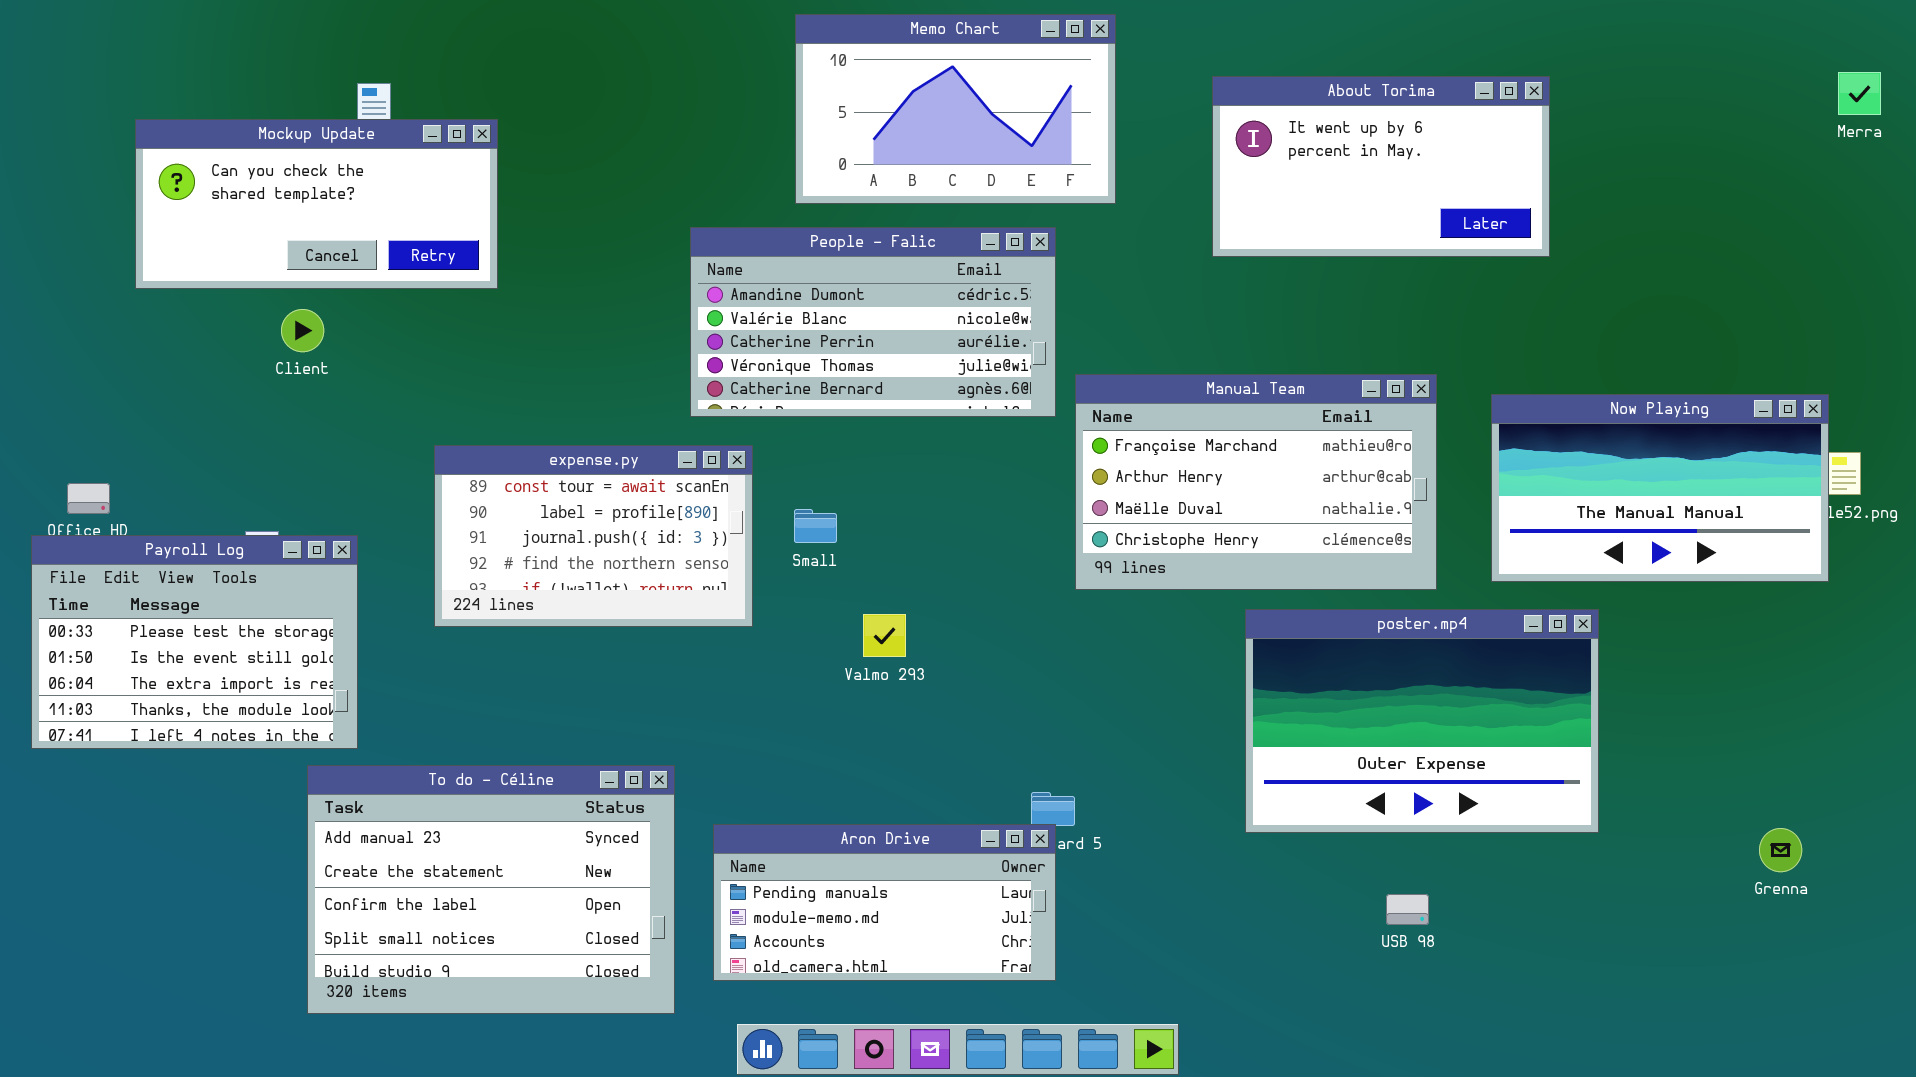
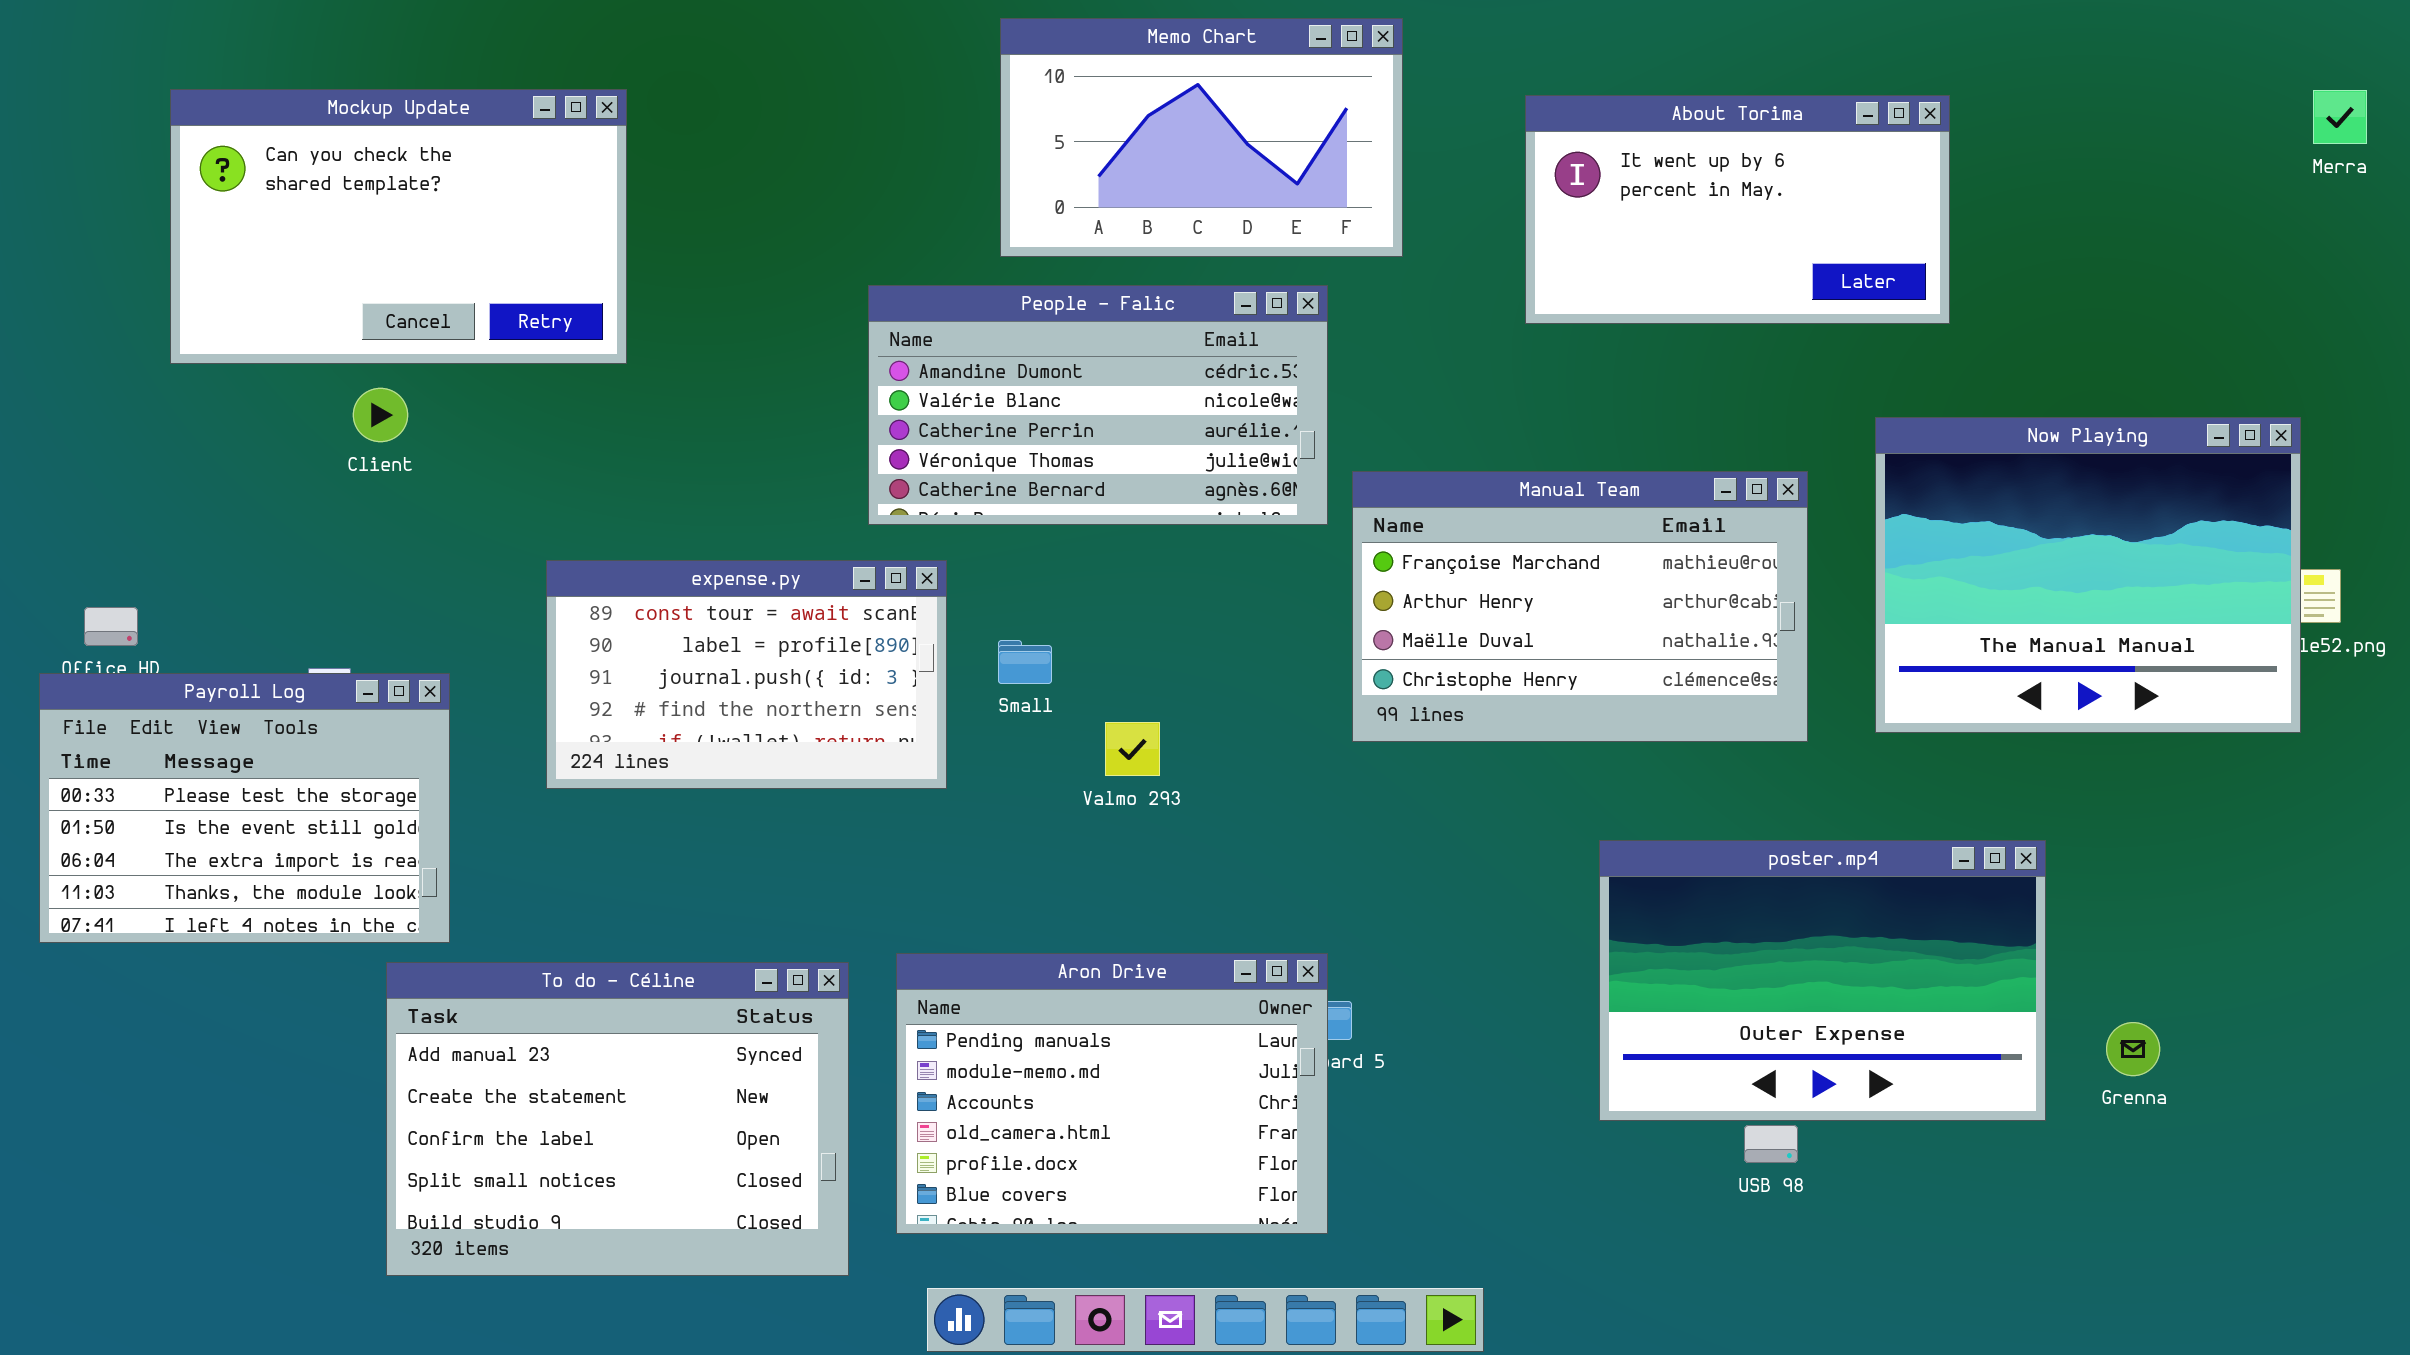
Mockup Update: [135,119,498,289] -> [170,89,627,364], resized
Now Playing: [1491,394,1829,582] -> [1875,417,2301,733], resized
poster.mp4: [1245,609,1599,833] -> [1599,840,2046,1121], moved
Valmo 293: [863,614,906,657] -> [1105,722,1160,776], moved
Aron Drive: [713,824,1056,981] -> [896,953,1328,1234], resized
Grenna: [1759,828,1802,872] -> [2106,1022,2160,1076], moved

